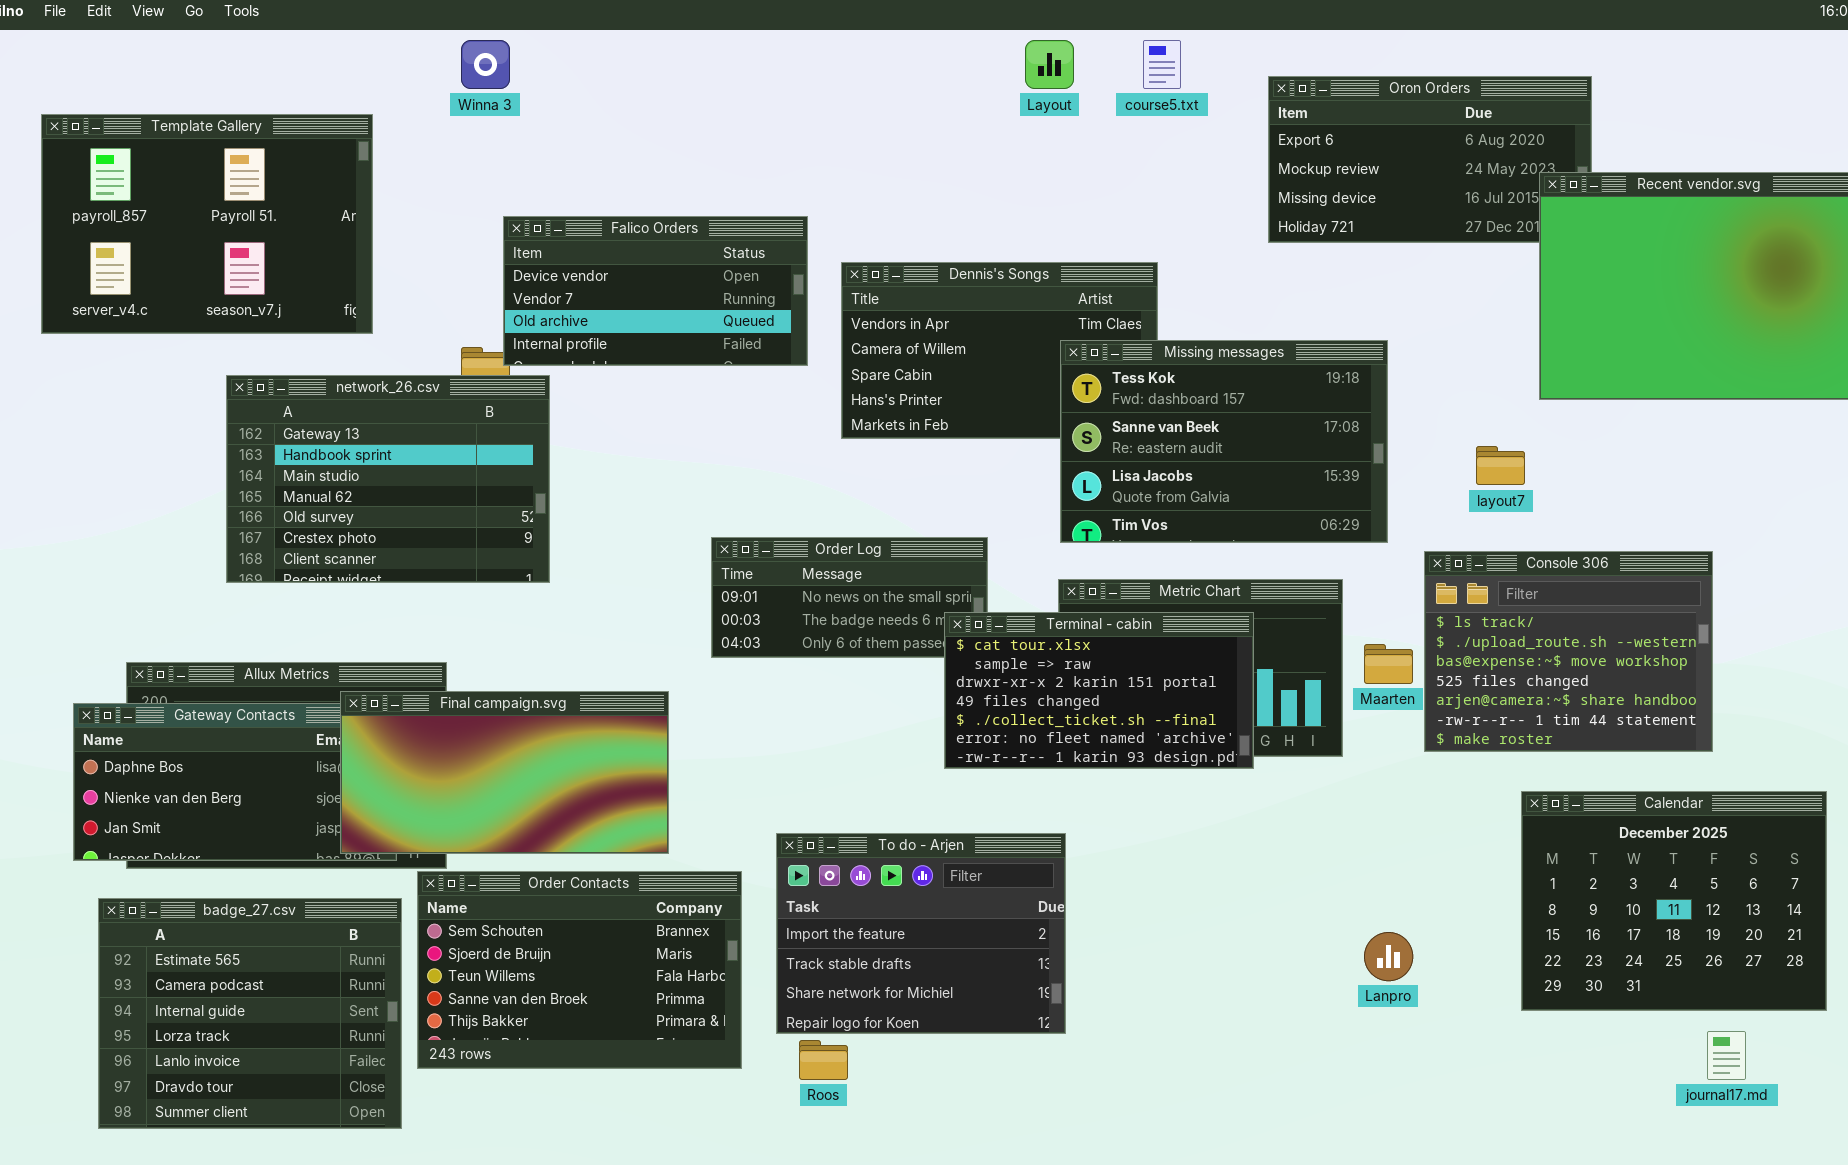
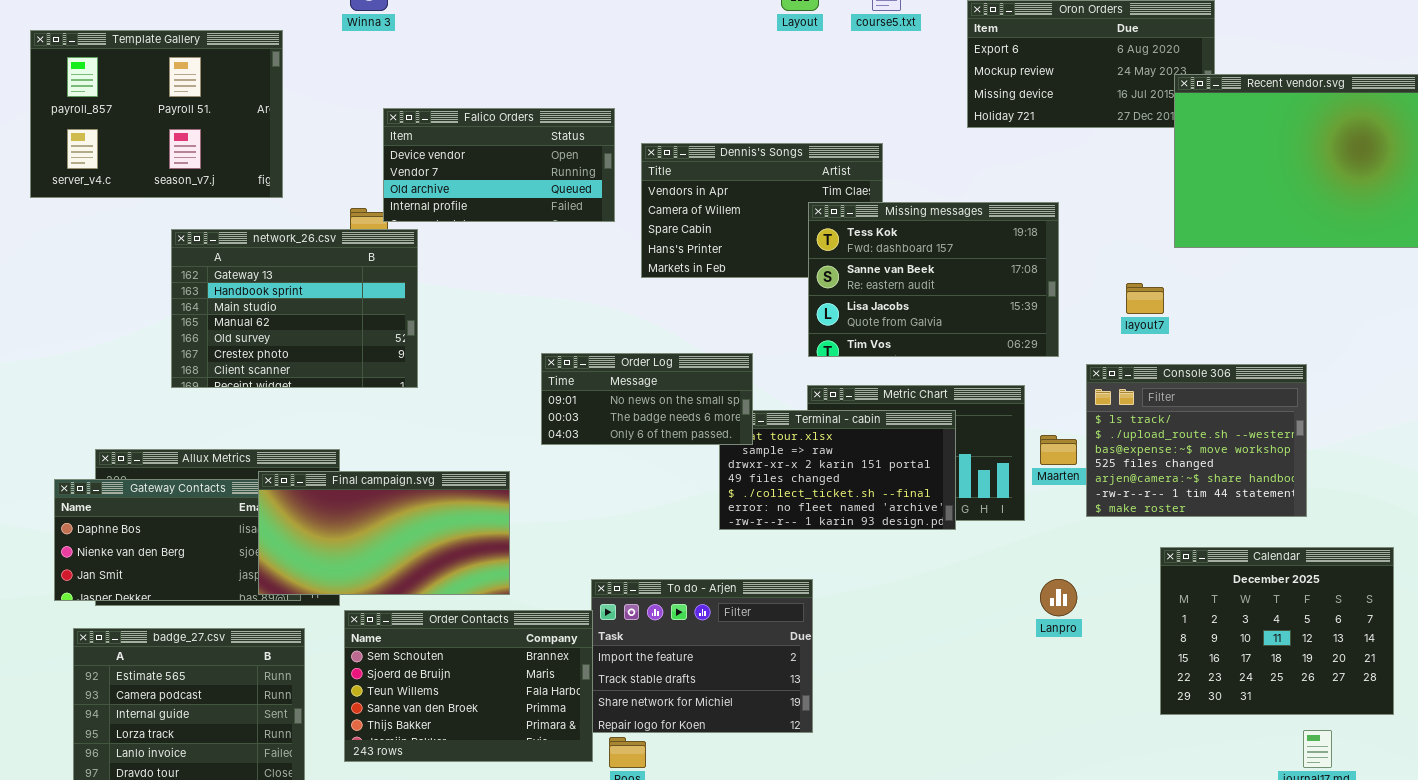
Order Log: [711,537,988,658] -> [541,353,753,445], raised
Order Contacts: [417,871,742,1069] -> [344,610,593,762], moved
Lanpro: [1364,932,1413,981] -> [1040,579,1077,616], moved

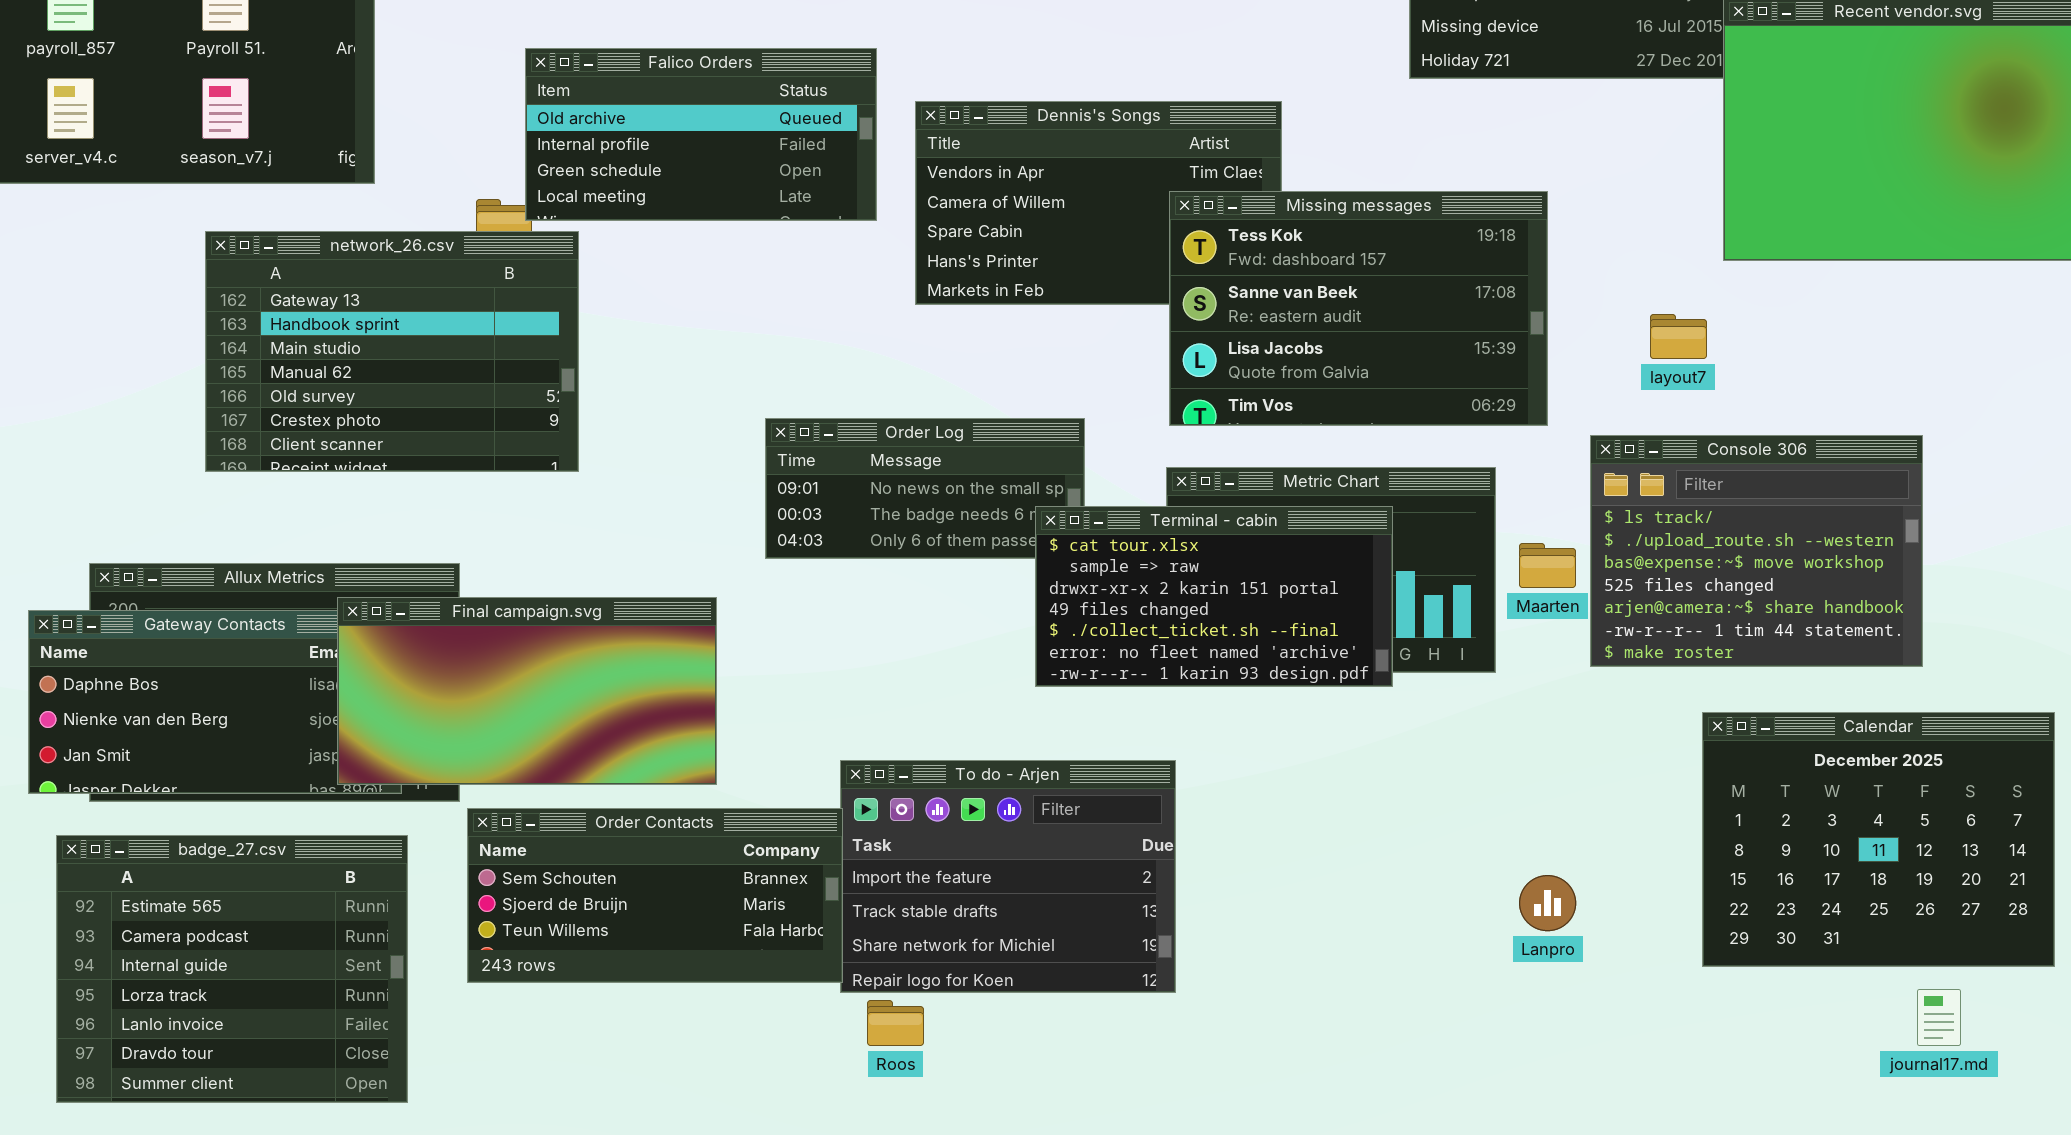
Falico Orders: [383,108,615,222] -> [525,48,877,221], scrolled down 2 rows
Terminal - cabin: [719,410,956,530] -> [1035,506,1393,687], raised
Lanpro: [1040,579,1077,616] -> [1519,875,1576,931], moved
Order Contacts: [344,610,593,762] -> [467,808,843,983], resized

